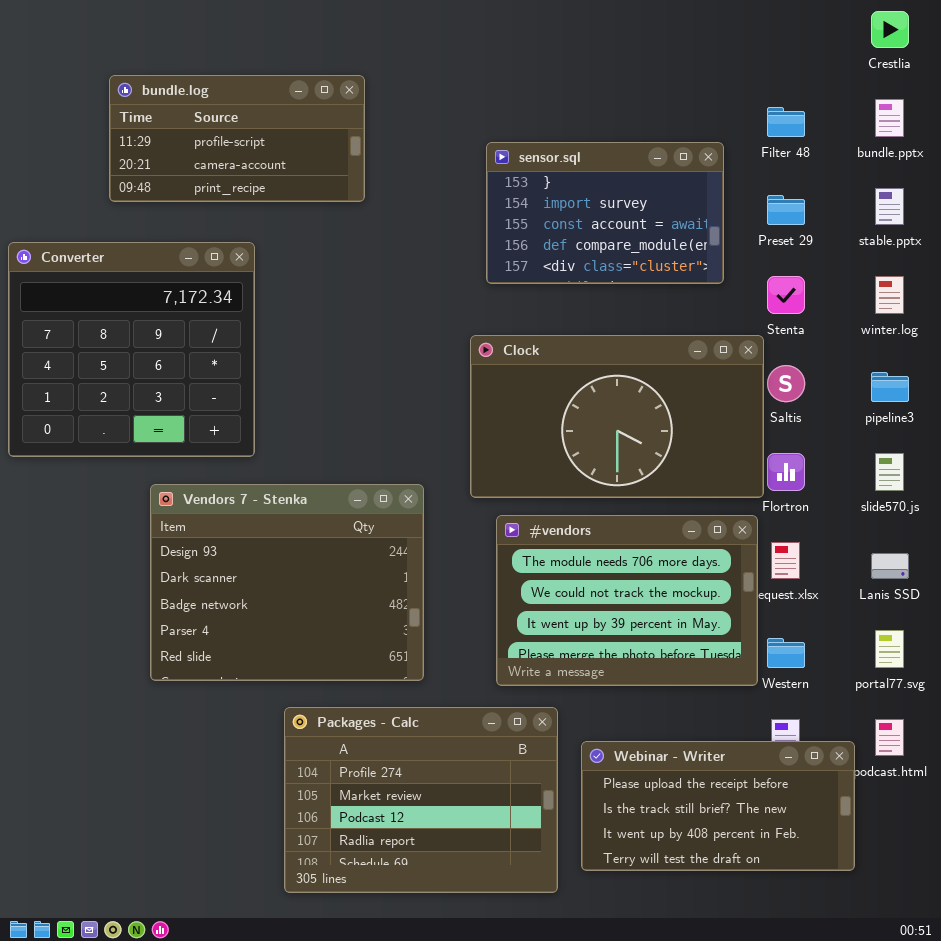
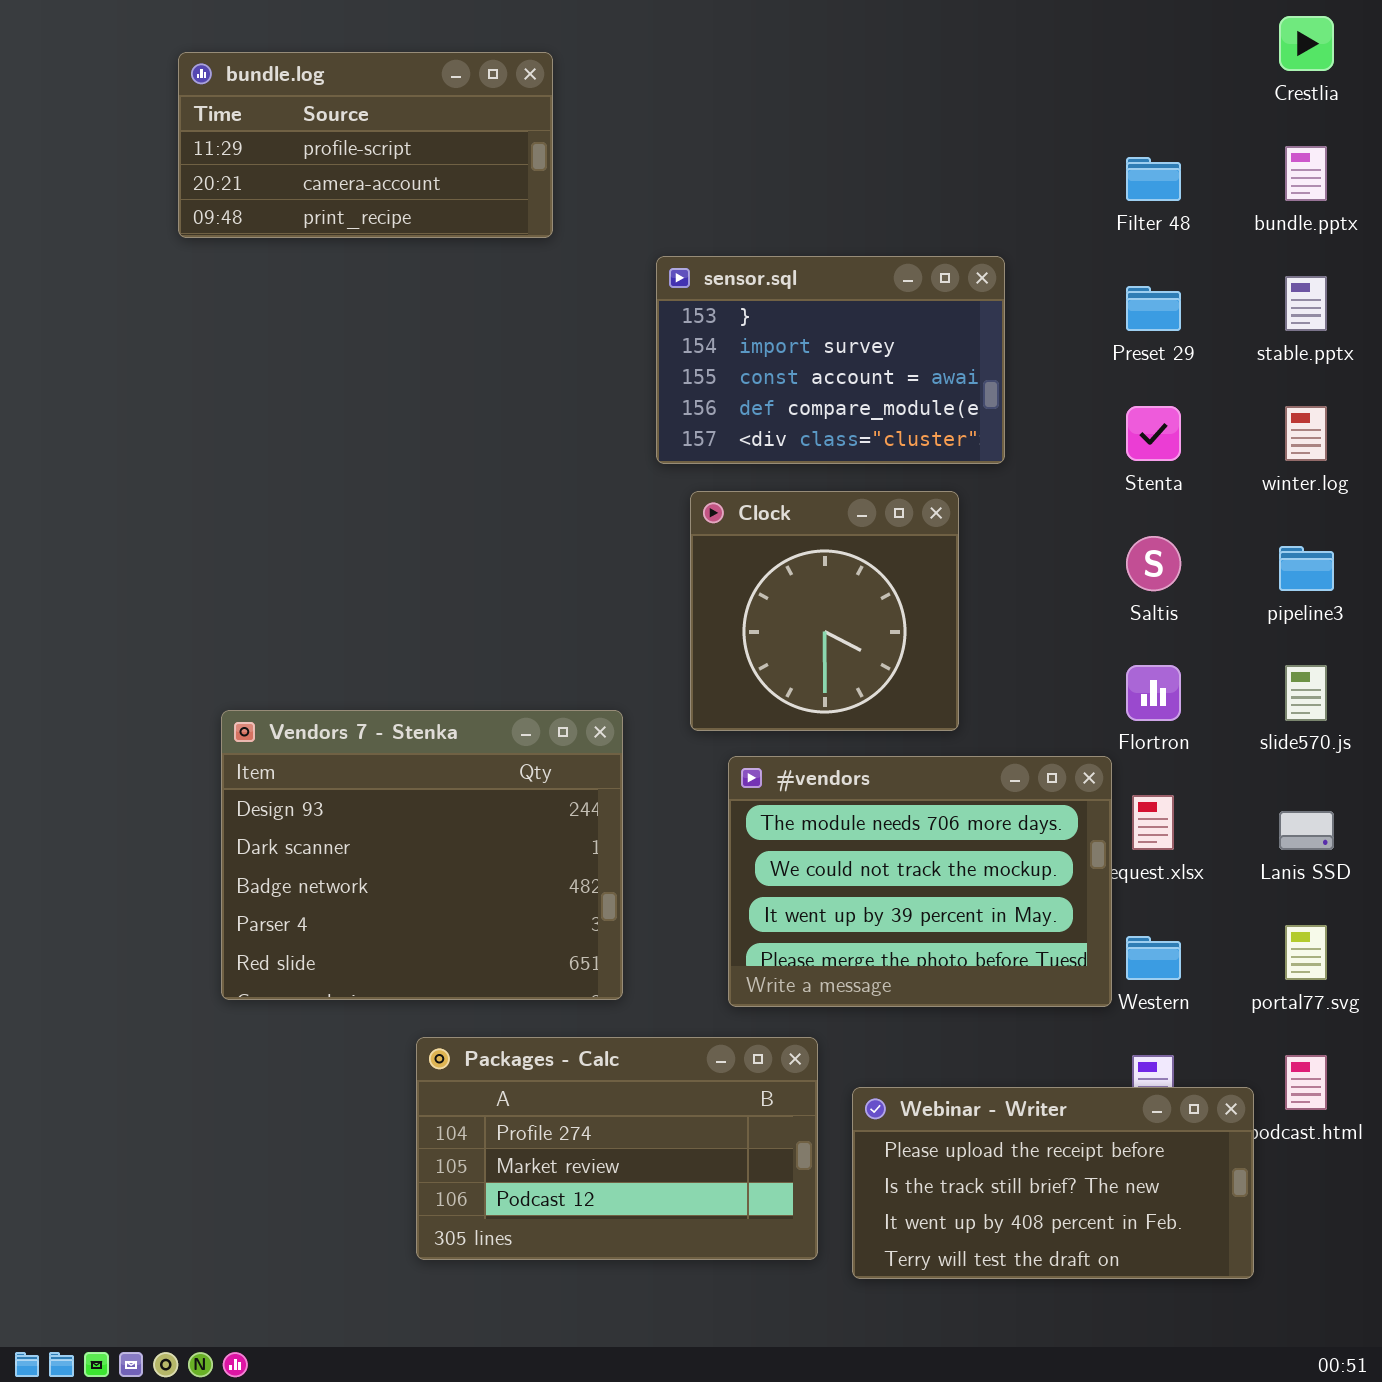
bundle.log: [109,75,365,202] -> [178,52,553,238], moved
sensor.sql: [486,142,724,284] -> [656,256,1005,464], moved
Converter: [8,242,255,457] -> none, closed
Clock: [470,335,764,498] -> [690,491,959,731], resized
Packages - Calc: [284,707,558,893] -> [416,1037,818,1260], resized

